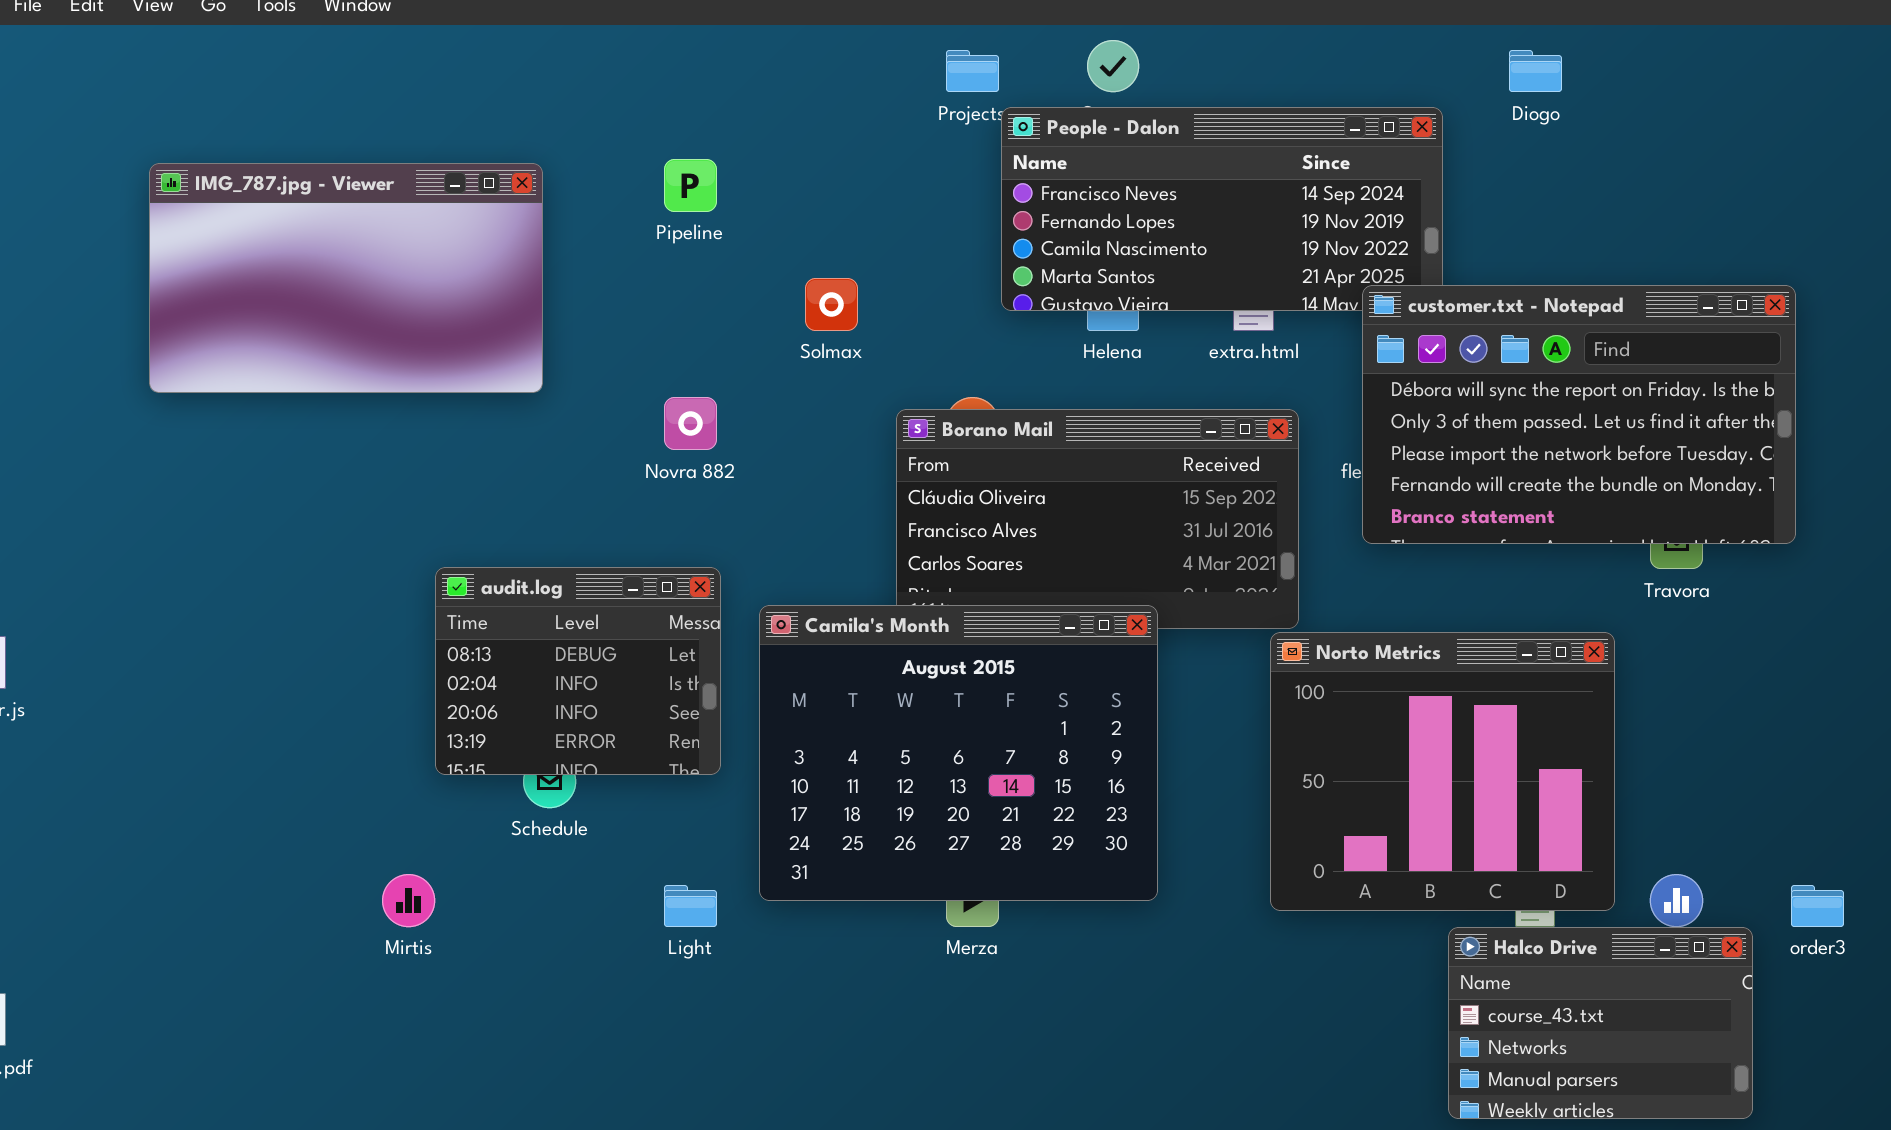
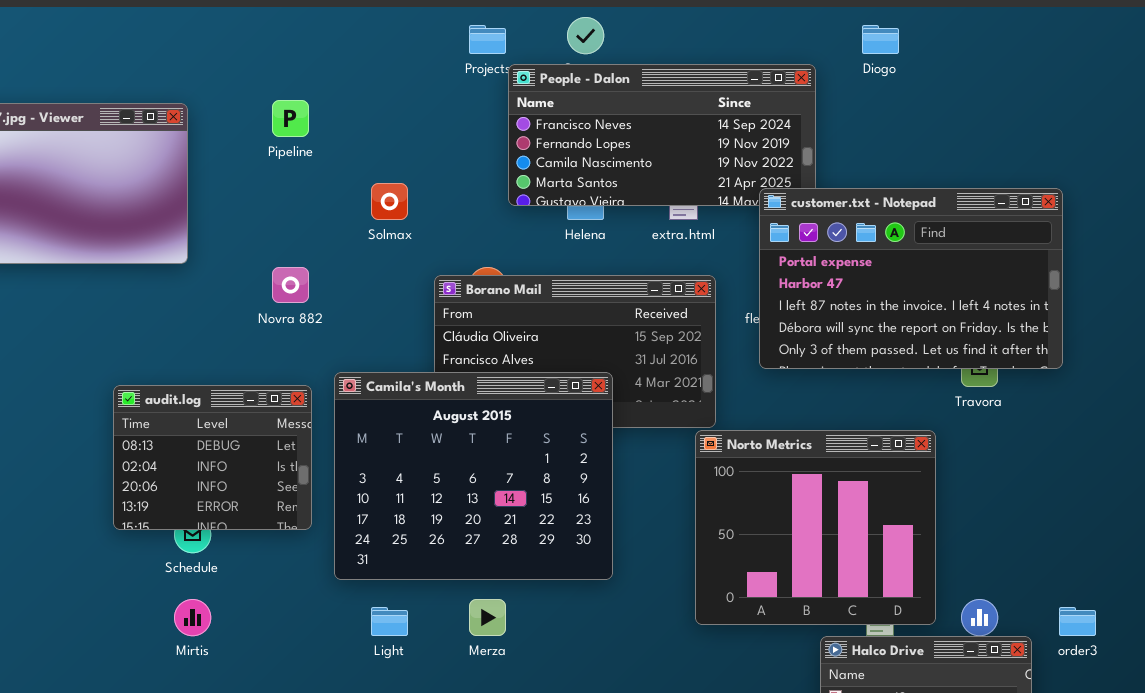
customer.txt - Notepad: [1362,285,1796,544] -> [759,188,1063,369], scrolled up 3 rows
Camila's Month: [759,605,1158,901] -> [334,372,613,580], moved
Mirtis: [382,874,435,927] -> [174,599,211,636], moved
Light: [664,885,717,927] -> [371,607,408,636], moved

